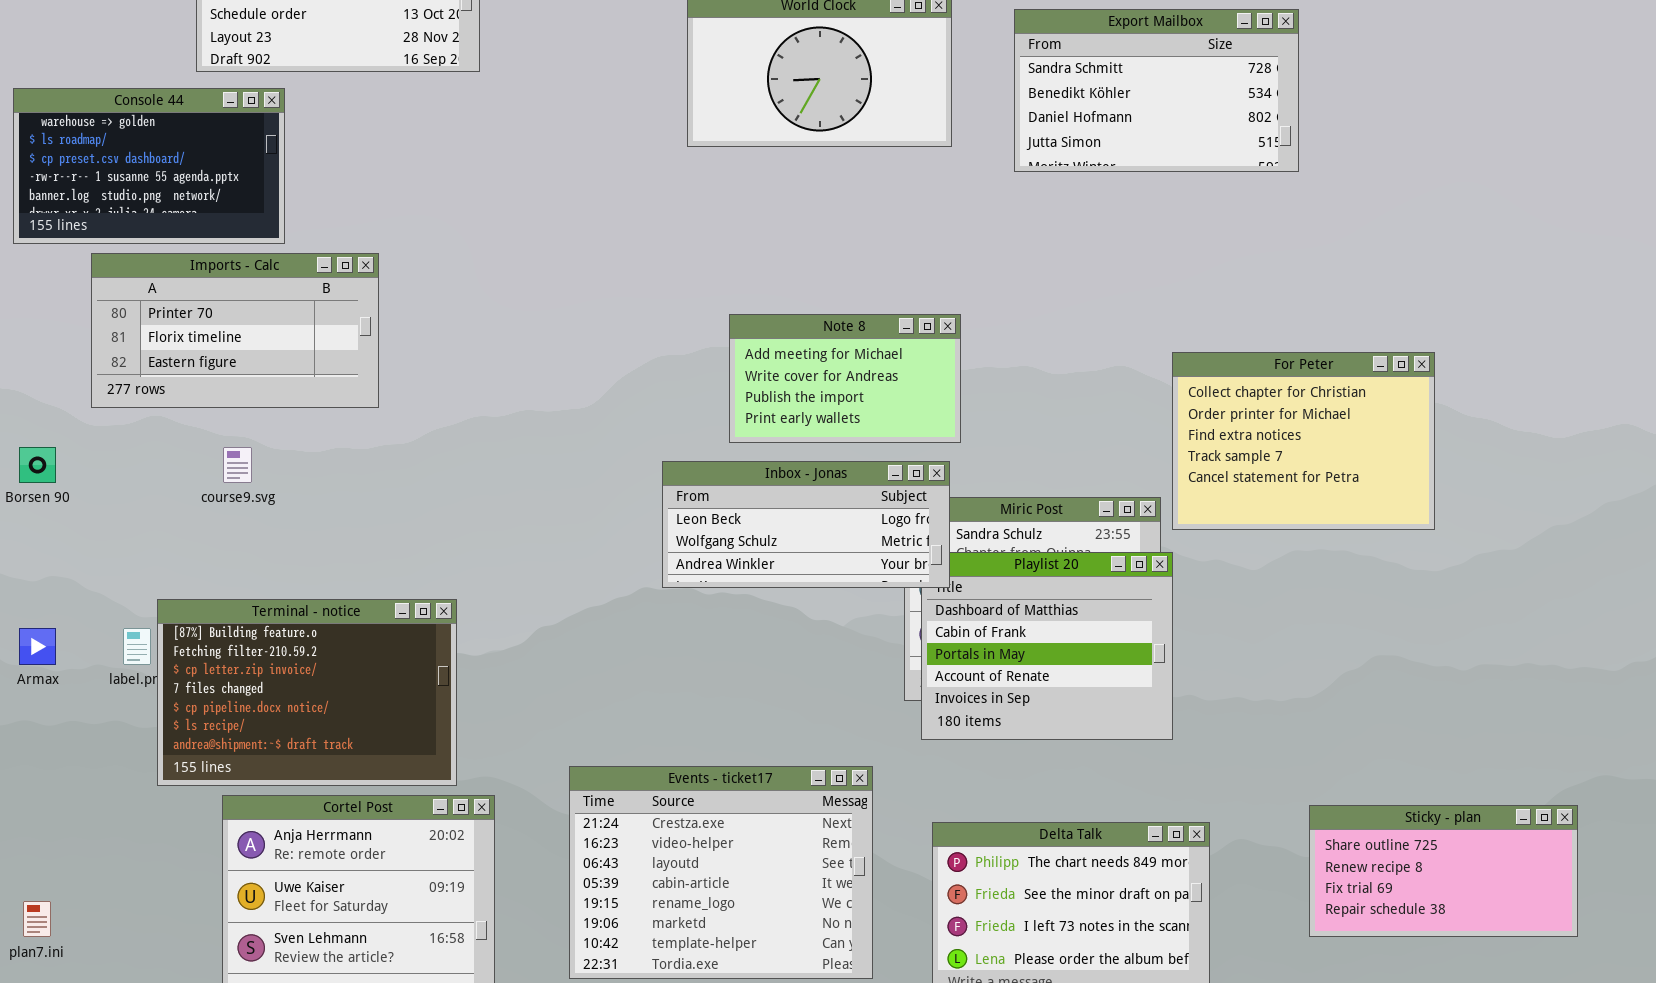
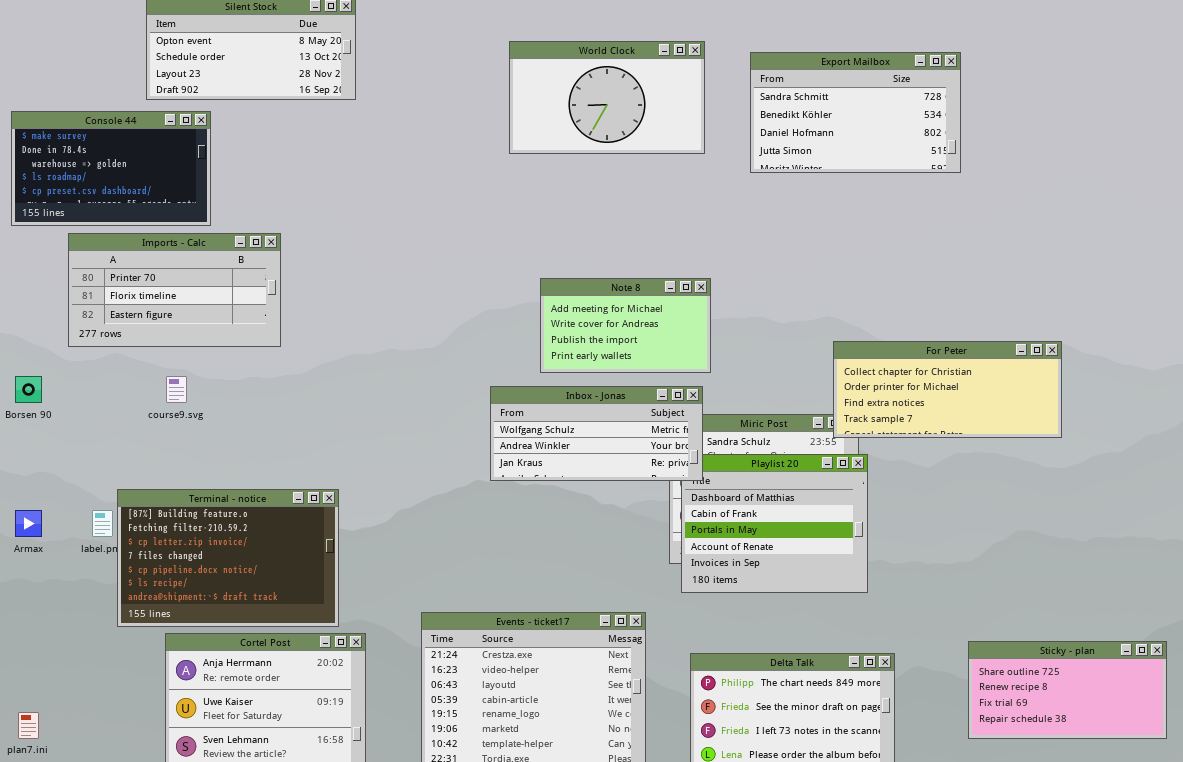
Console 44: [13,88,285,244] -> [11,111,211,226], scrolled up 2 rows
For Peter: [1172,352,1435,530] -> [833,341,1062,438], resized
Inbox - Jonas: [662,461,950,588] -> [490,386,703,481], scrolled down 1 row

